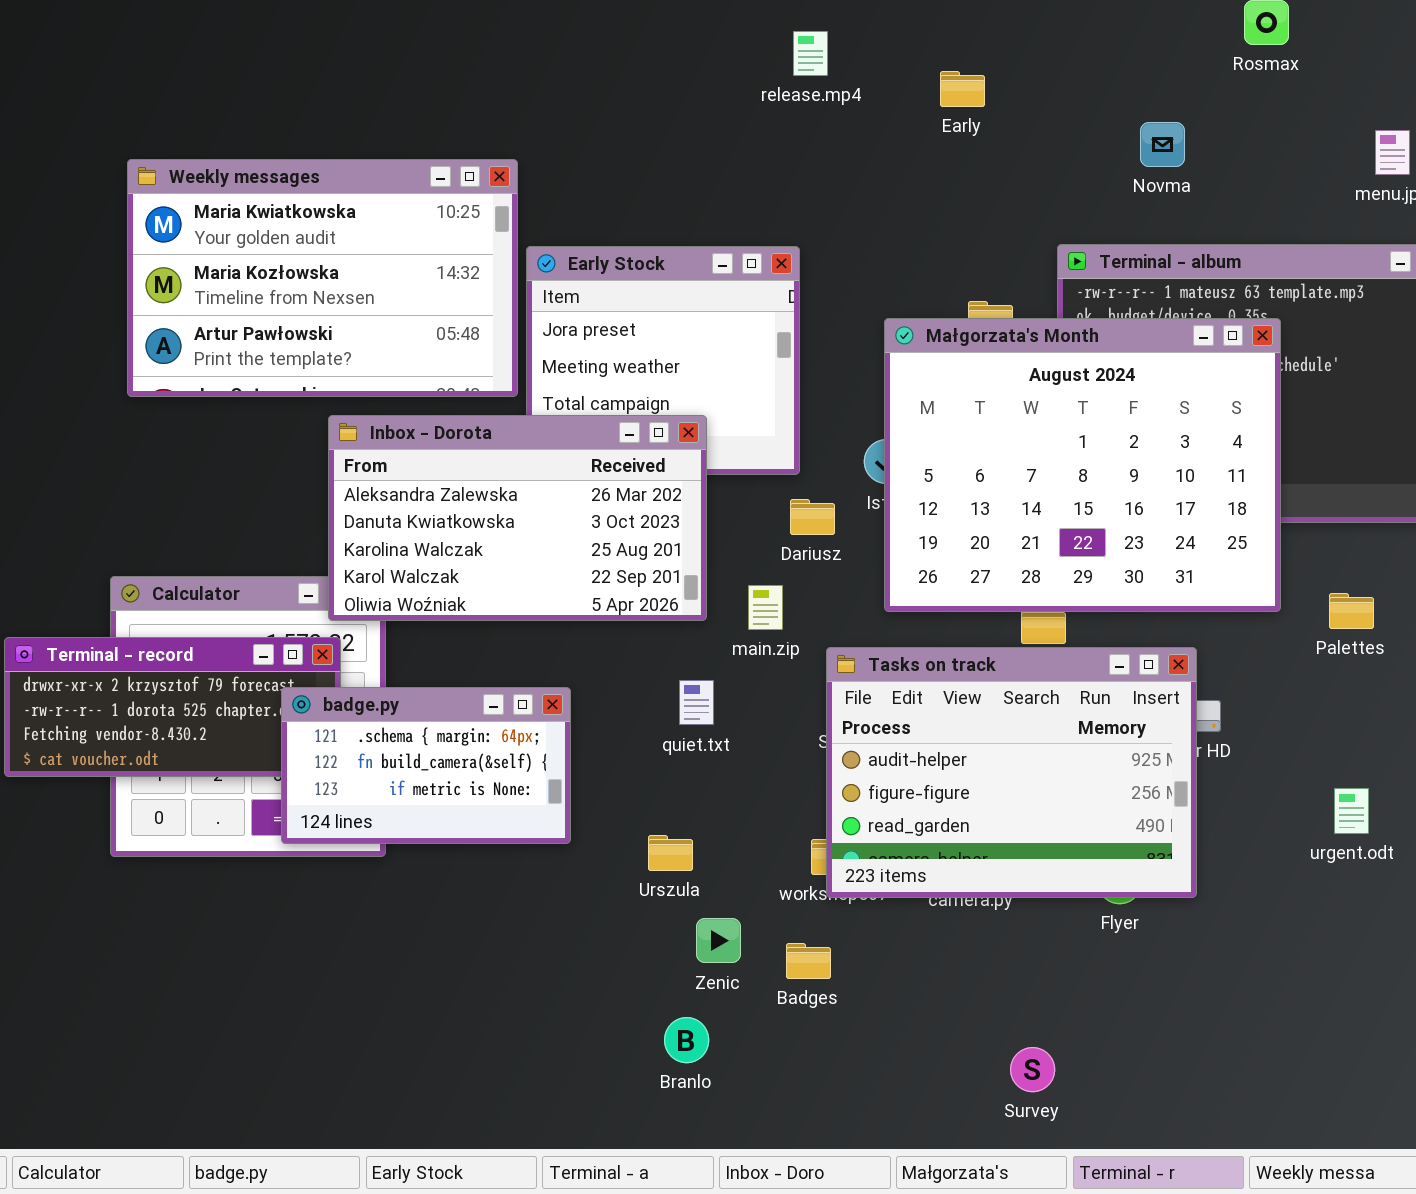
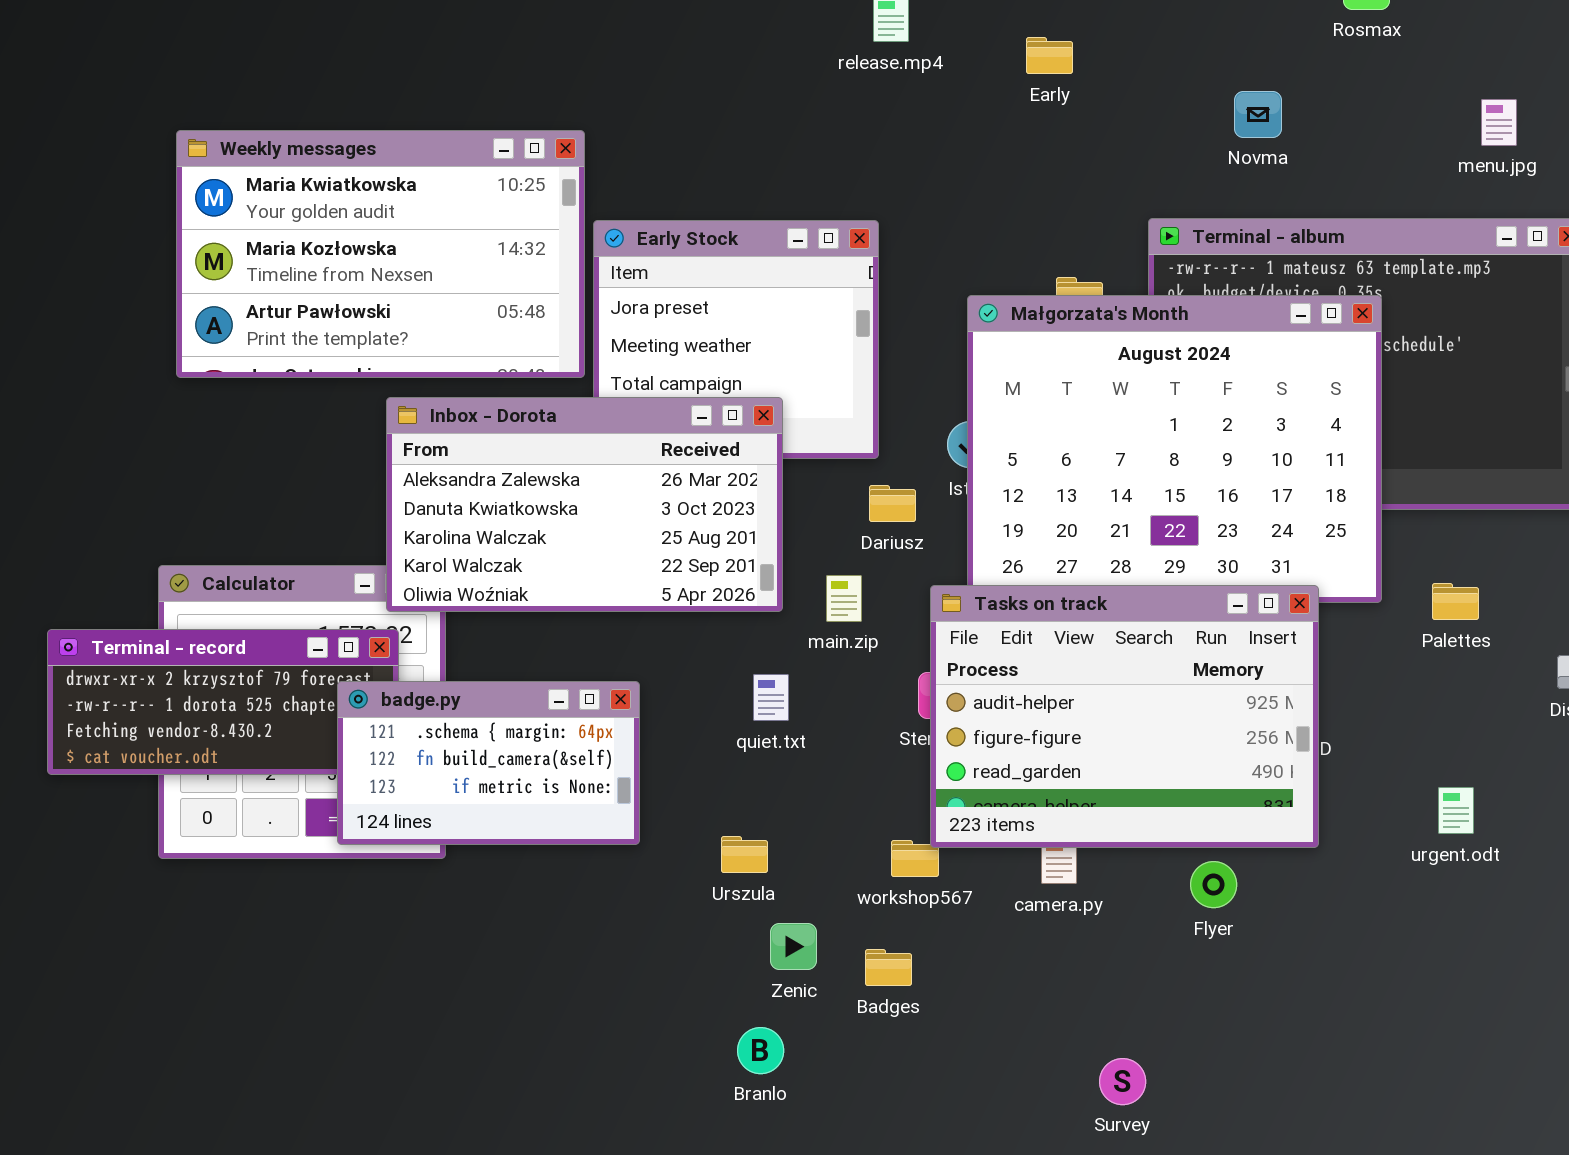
Tasks on track: [826,647,1197,898] -> [930,585,1319,848], moved

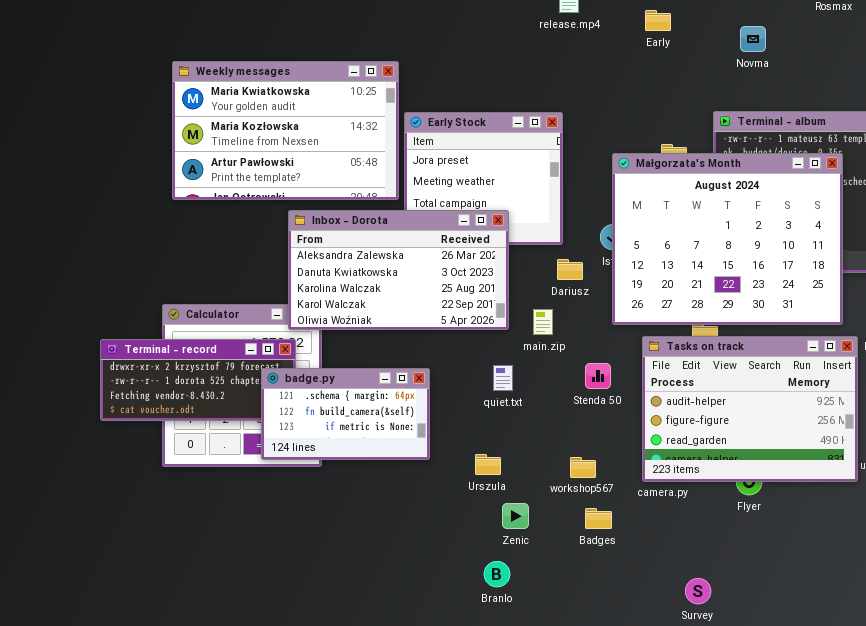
Novma: [1234,91,1282,138] -> [740,26,766,52], moved
Tasks on track: [930,585,1319,848] -> [642,336,858,482], moved
Badges: [865,949,912,986] -> [585,508,612,529], moved

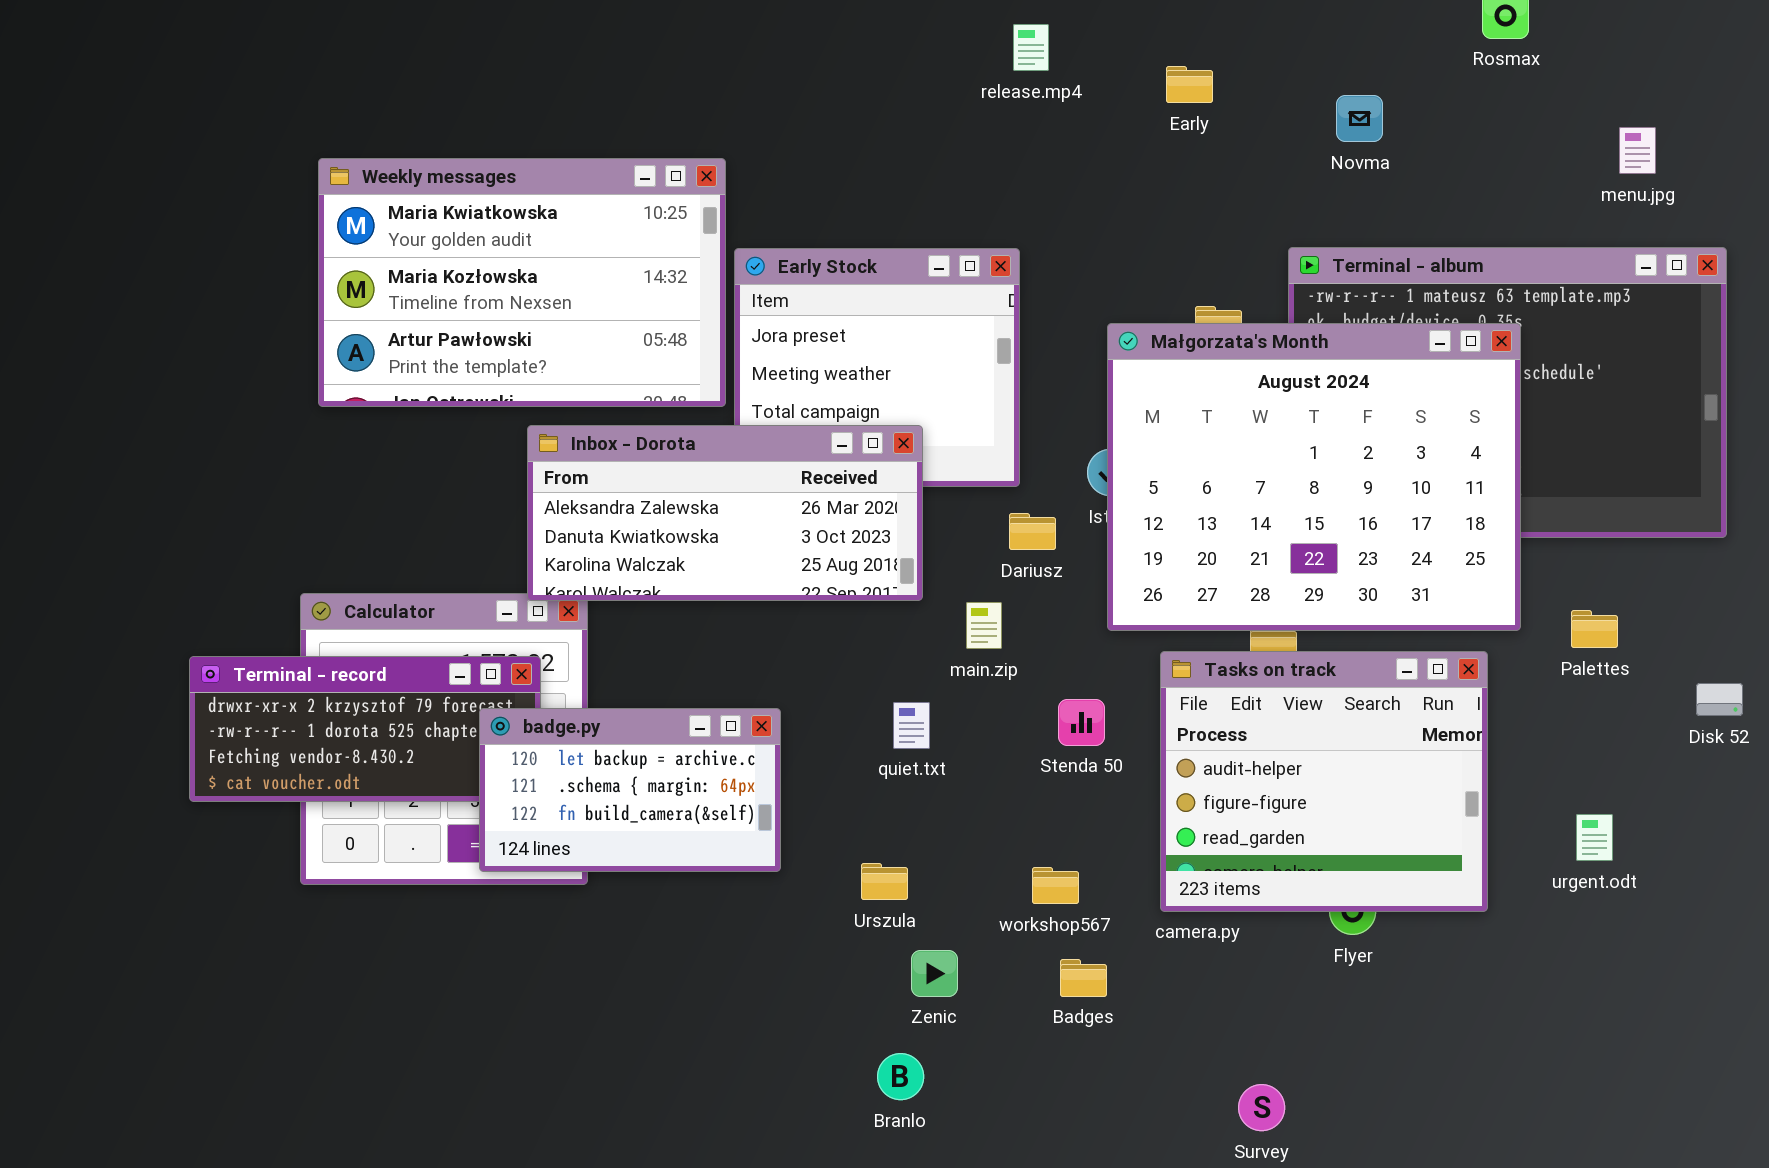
Inbox - Dorota: [288,210,509,330] -> [527,425,923,601], resized
Tasks on track: [642,336,858,482] -> [1160,651,1488,912], resized
badge.py: [261,368,430,460] -> [479,708,781,872], scrolled up 1 row

